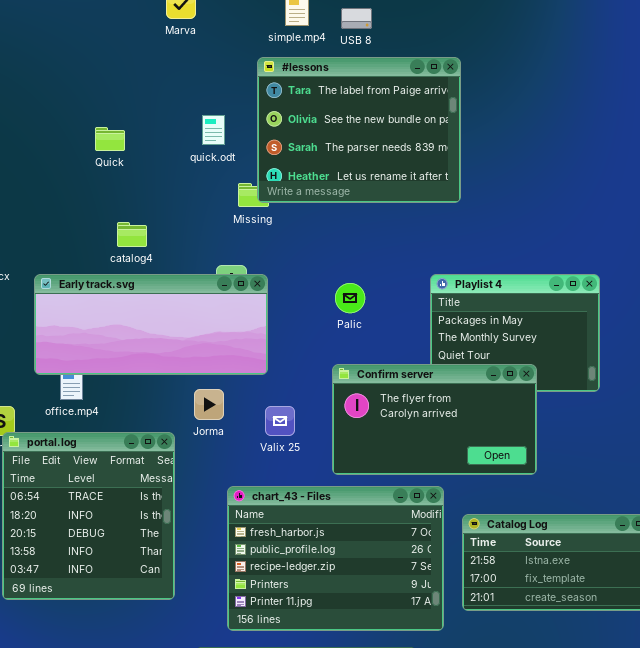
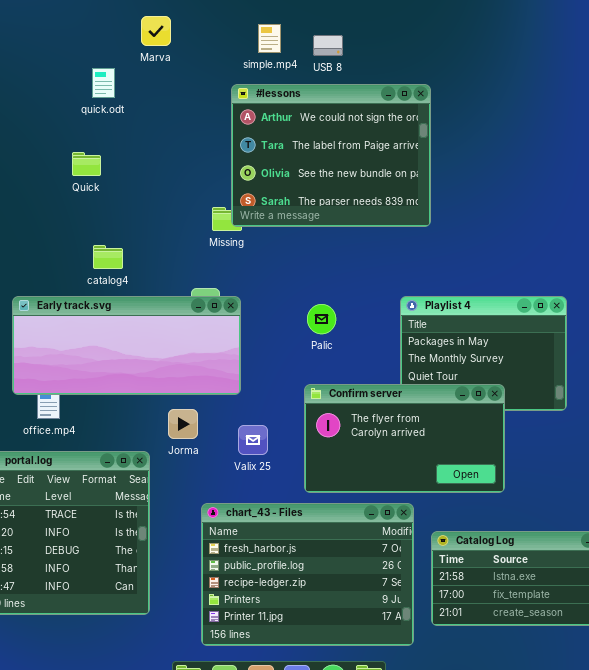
#lessons: [257,57,461,203] -> [231,84,431,227], scrolled up 1 row
quick.odt: [202,115,225,145] -> [92,68,115,98], moved

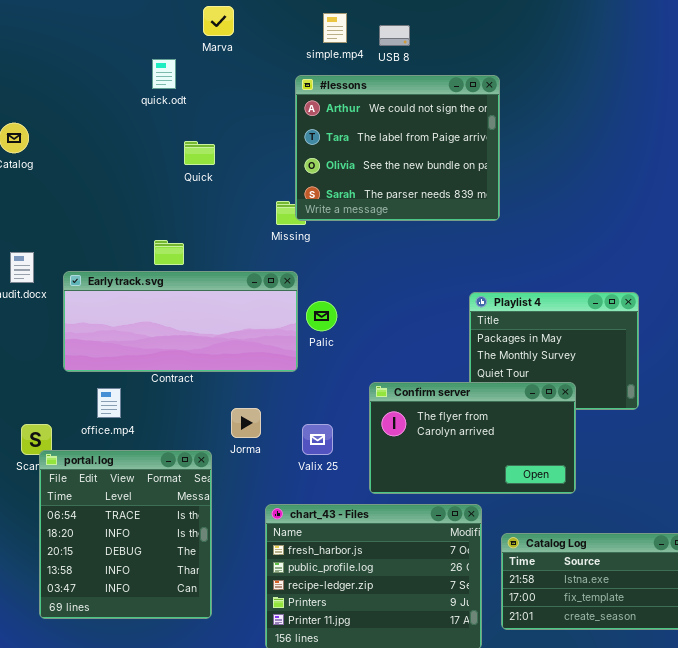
Quick: [72,152,101,176] -> [184,141,215,165], moved
Early track.svg: [12,296,241,395] -> [63,271,298,372], moved
Palic: [307,304,336,334] -> [306,301,337,331], moved

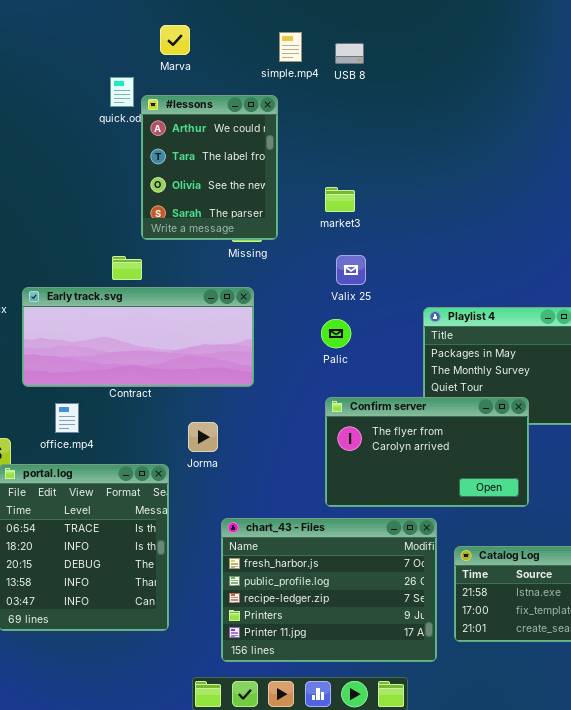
#lessons: [295,75,500,221] -> [141,95,278,240], moved, resized
Palic: [306,301,337,331] -> [321,319,351,348], moved
Valix 25: [302,424,333,455] -> [336,255,366,285], moved

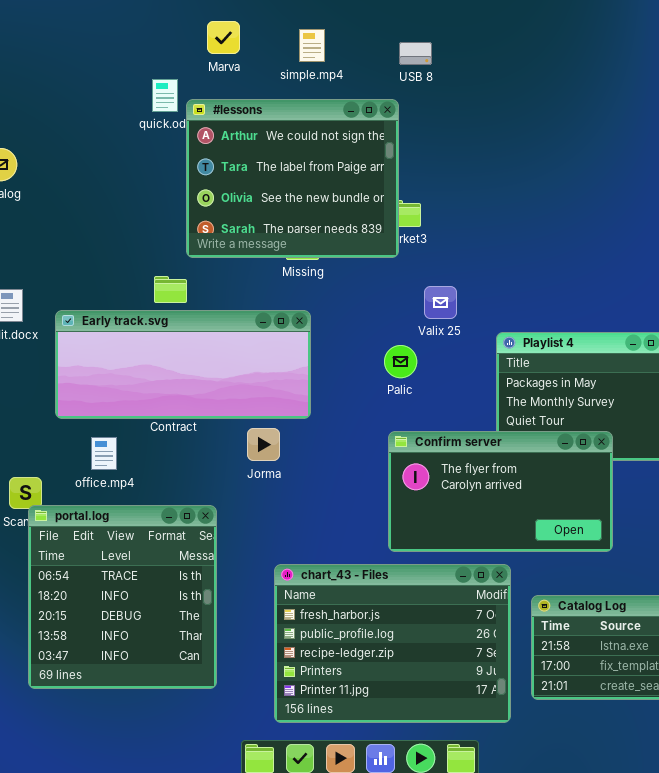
simple.mp4: [279,32,302,62] -> [299,29,325,62], moved
#lessons: [141,95,278,240] -> [186,99,399,258], resized
Valix 25: [336,255,366,285] -> [424,286,457,319], moved
Jorma: [188,422,218,452] -> [247,428,280,461], moved

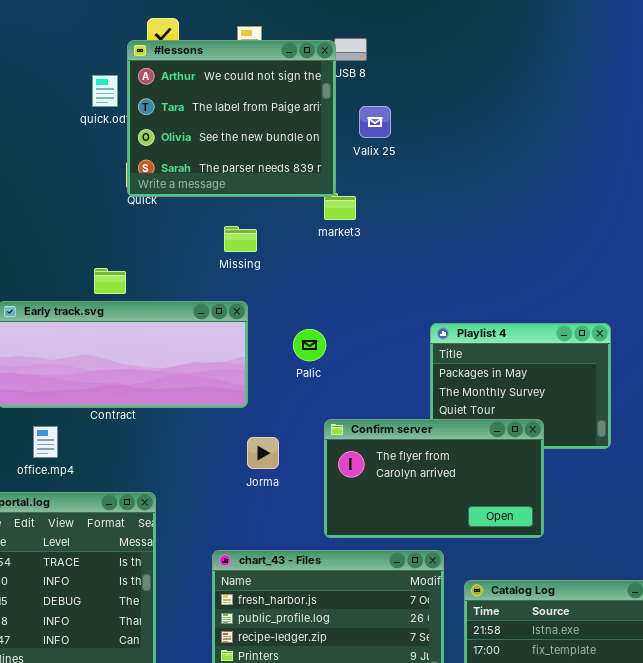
#lessons: [186,99,399,258] -> [127,40,336,197], moved
Valix 25: [424,286,457,319] -> [359,106,391,138], moved
Palic: [384,345,417,378] -> [293,329,326,361], moved
Jorma: [247,428,280,461] -> [247,437,279,469], moved

